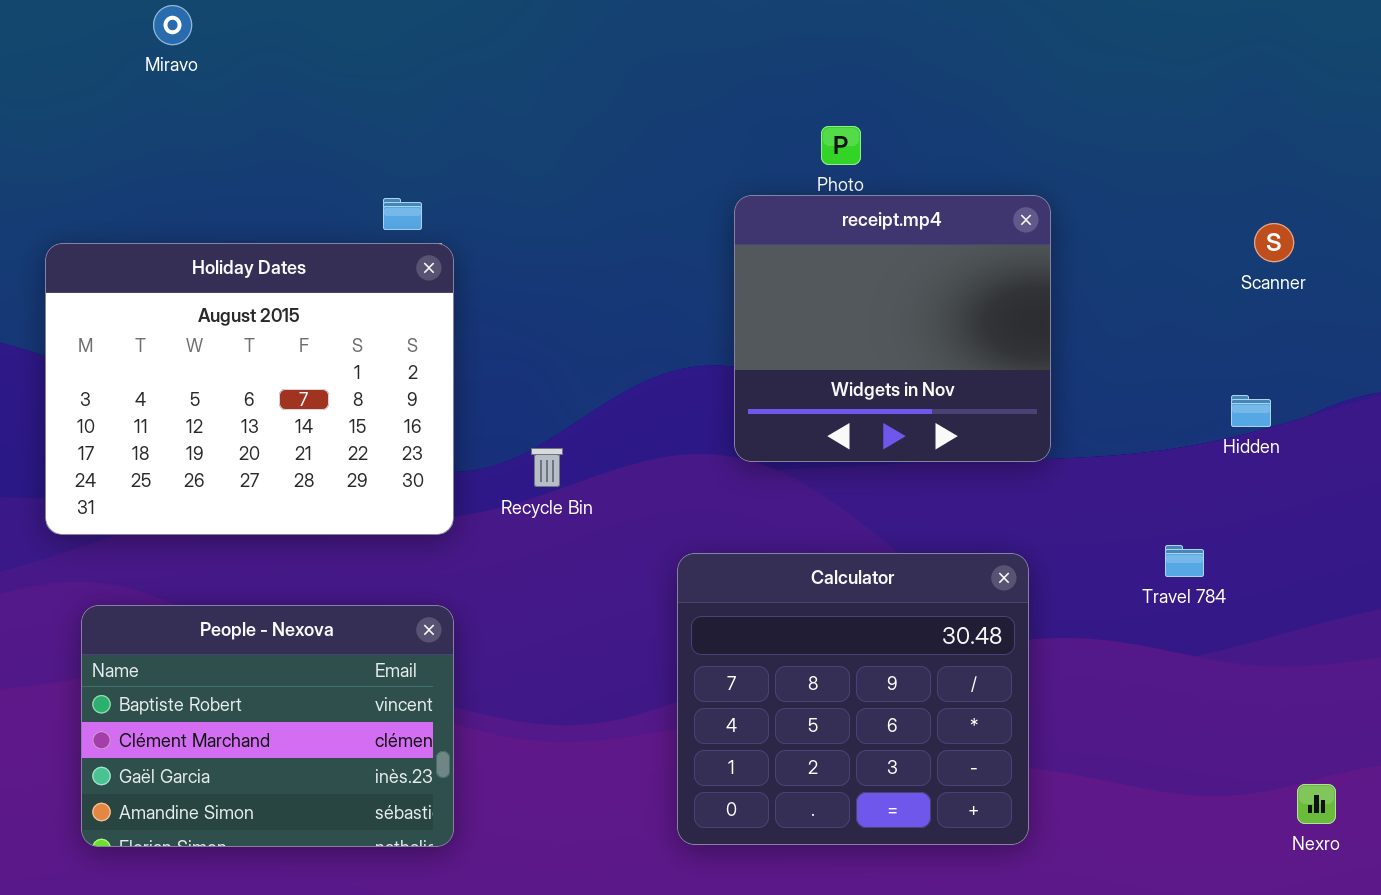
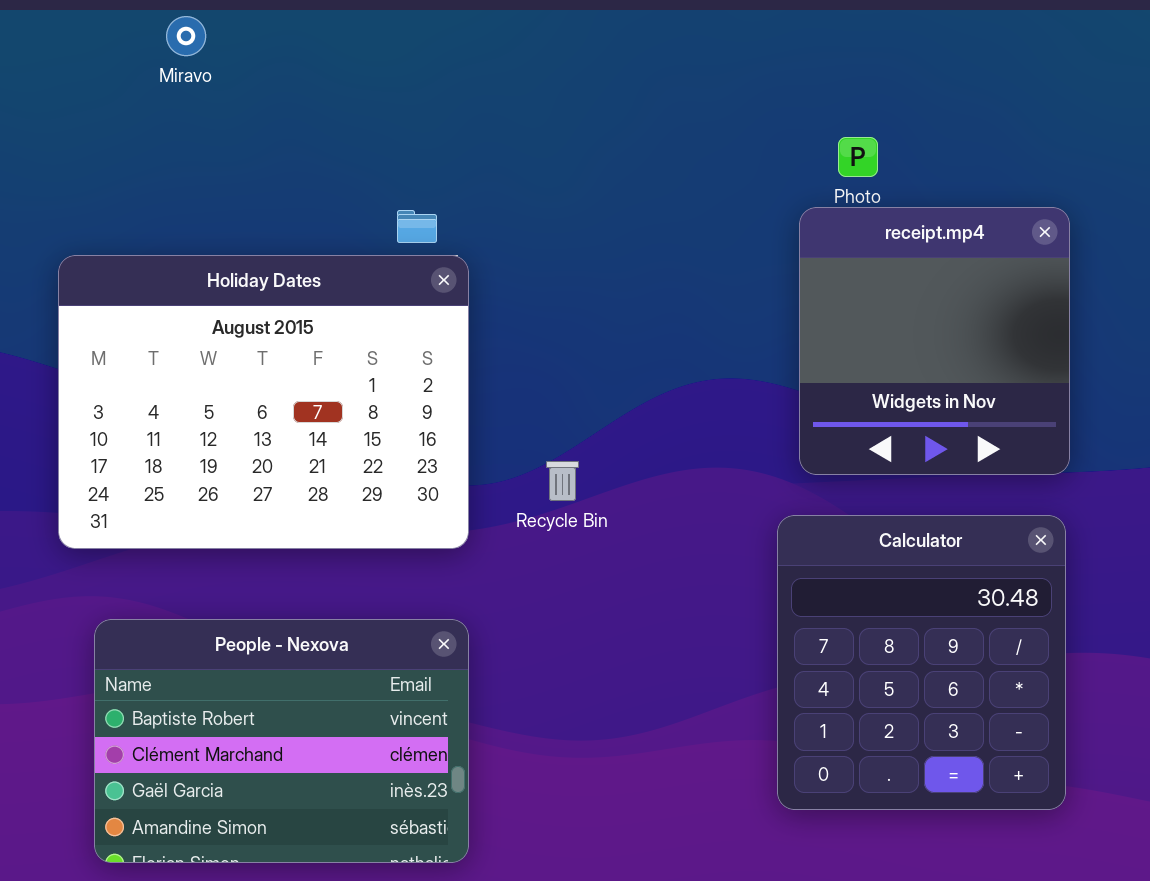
receipt.mp4: [734,195,1051,462] -> [799,207,1070,475], resized
Calculator: [677,553,1029,845] -> [777,515,1066,810], moved, resized

